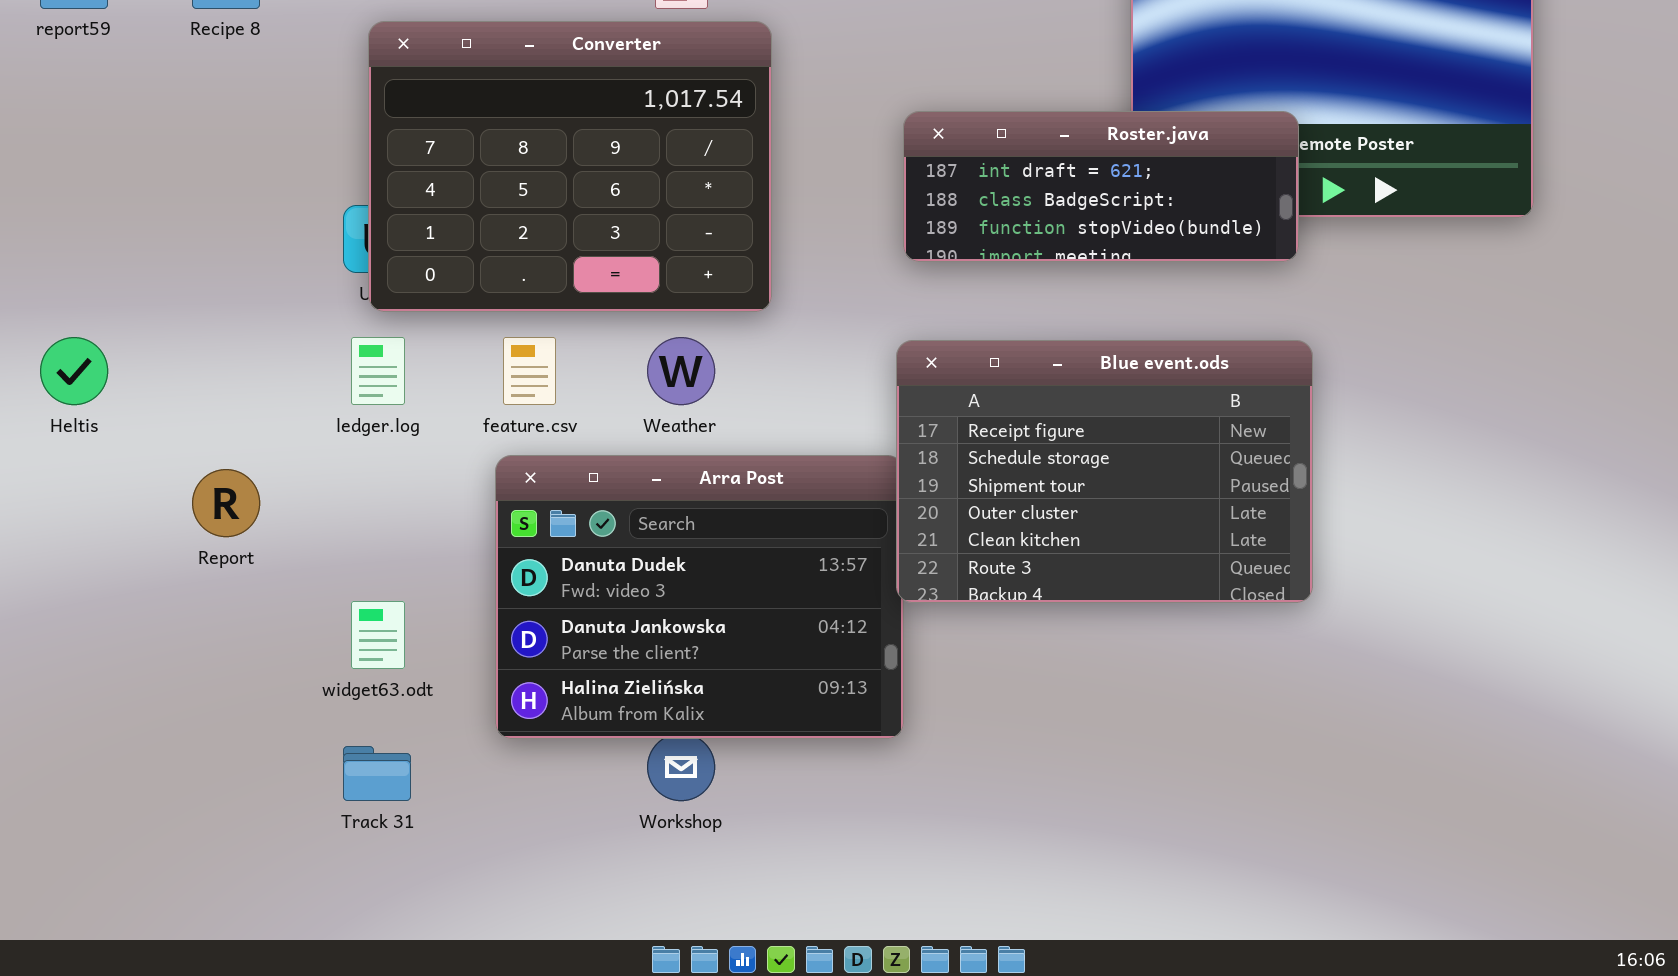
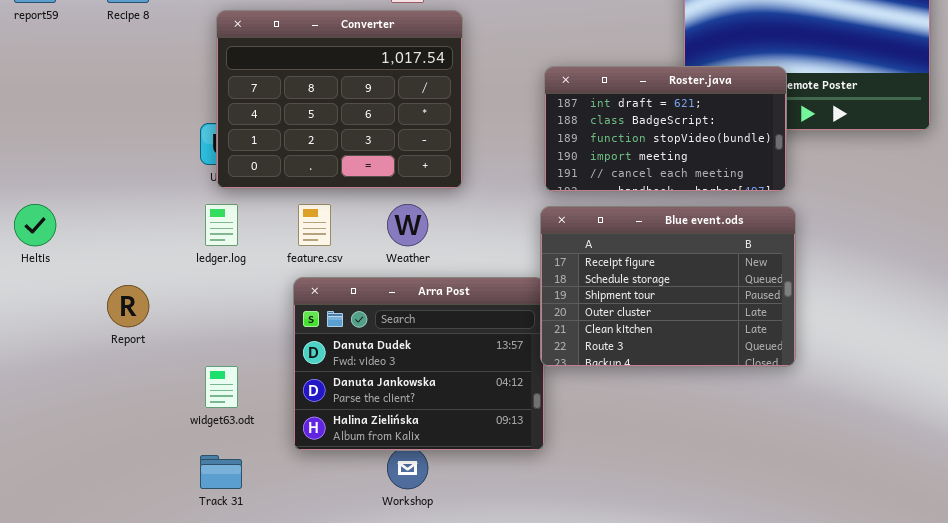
Roster.java: [903,111,1299,262] -> [544,66,787,192], resized

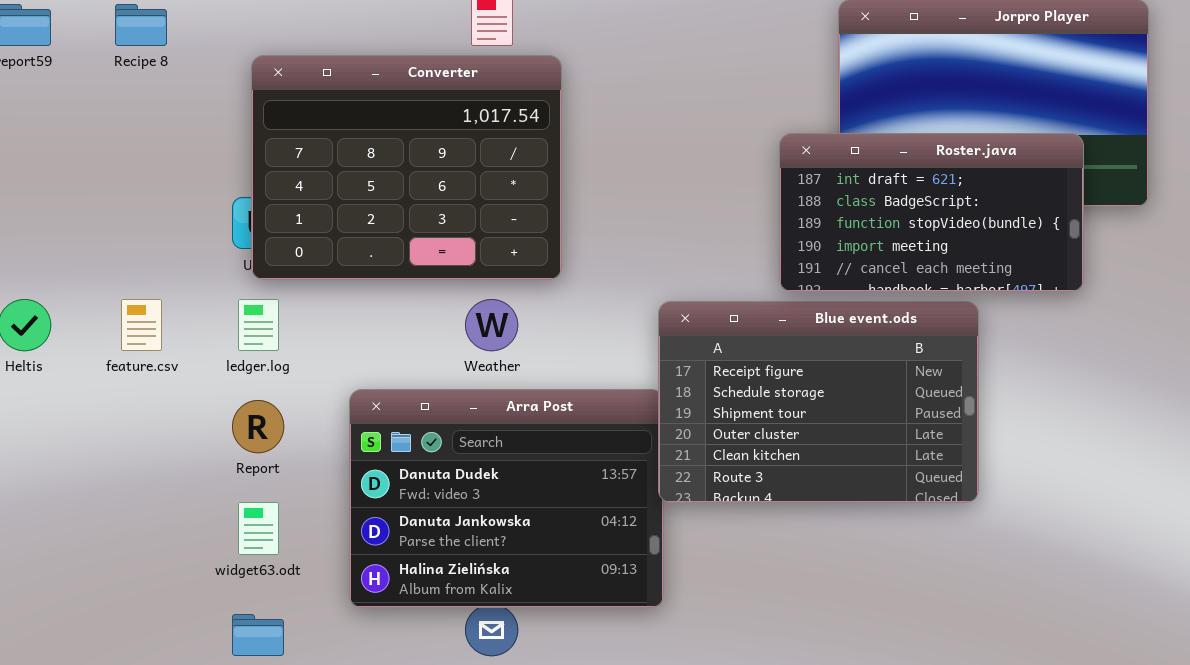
Roster.java: [544,66,787,192] -> [779,133,1084,292], moved
feature.csv: [298,204,331,246] -> [121,299,162,351], moved
Report: [107,285,149,327] -> [232,400,284,453], moved

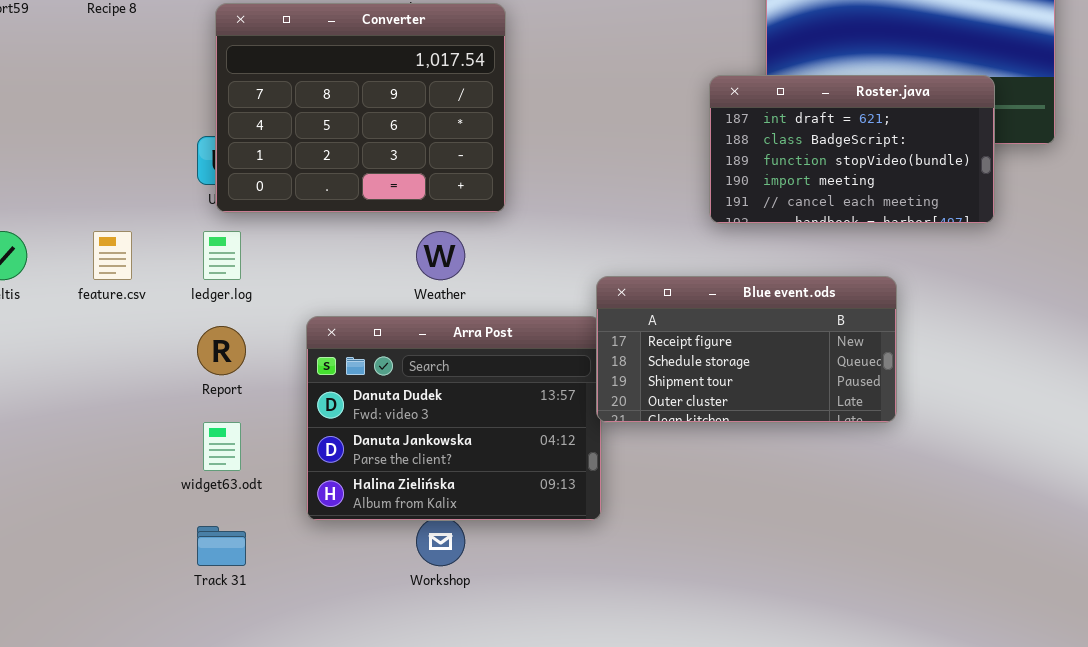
Blue event.ods: [658,301,979,503] -> [596,276,897,423], resized

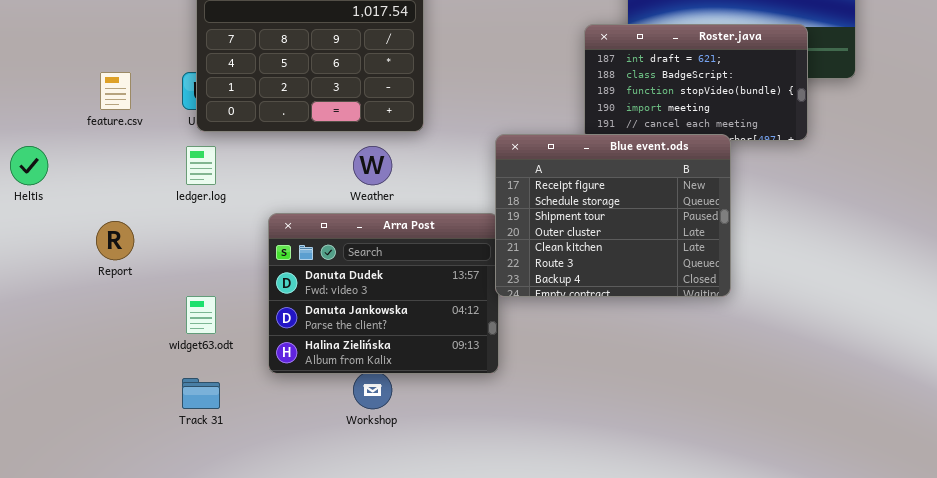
feature.csv: [93,231,132,280] -> [100,72,131,110], moved
Blue event.ods: [596,276,897,423] -> [495,134,731,297], resized
Report: [197,326,246,375] -> [96,221,134,260], moved

